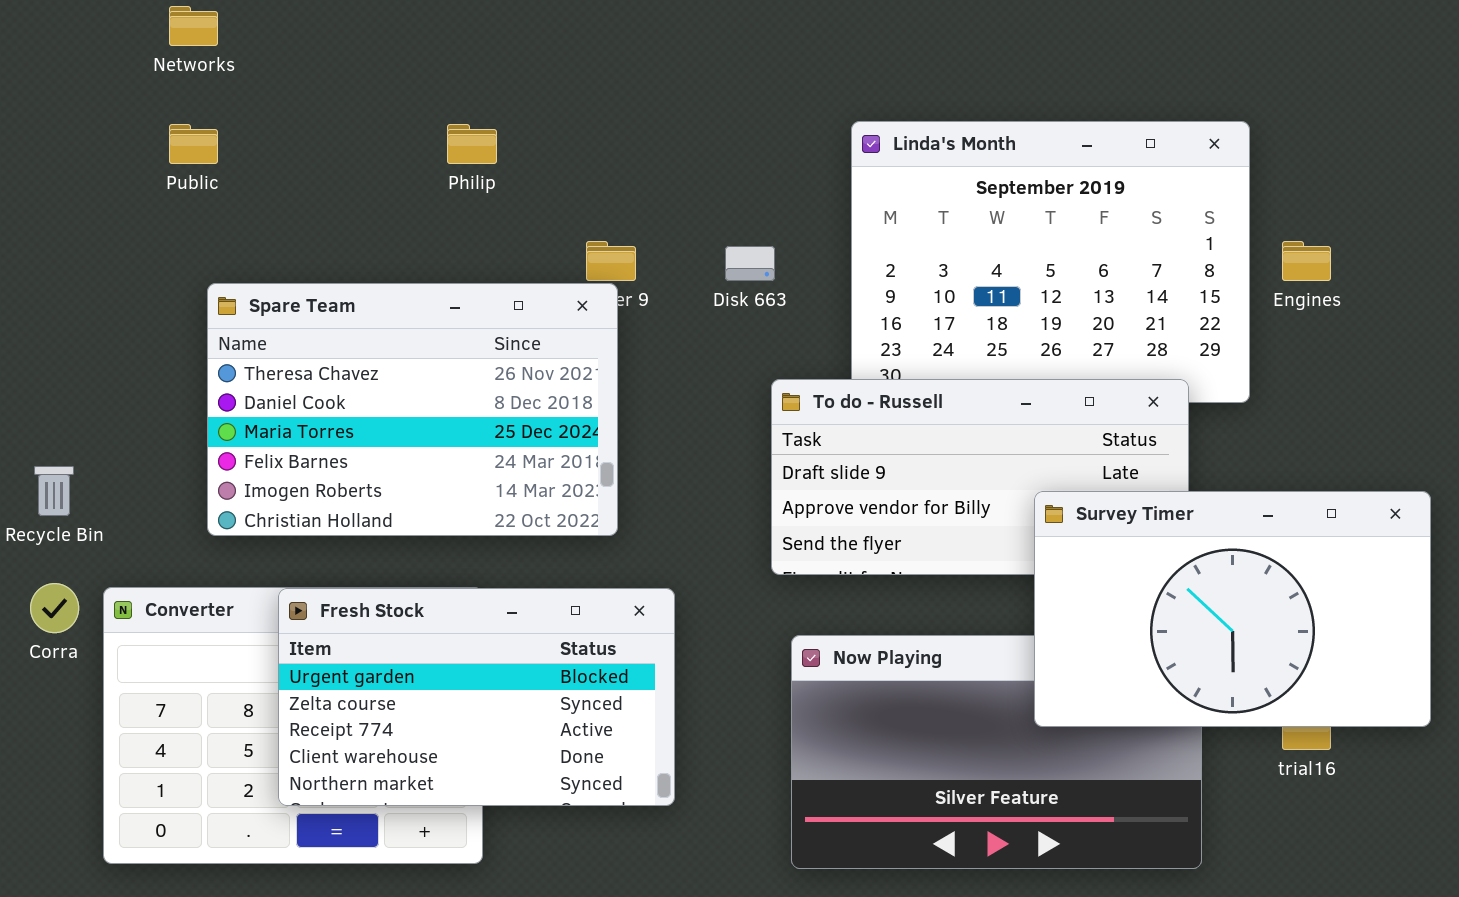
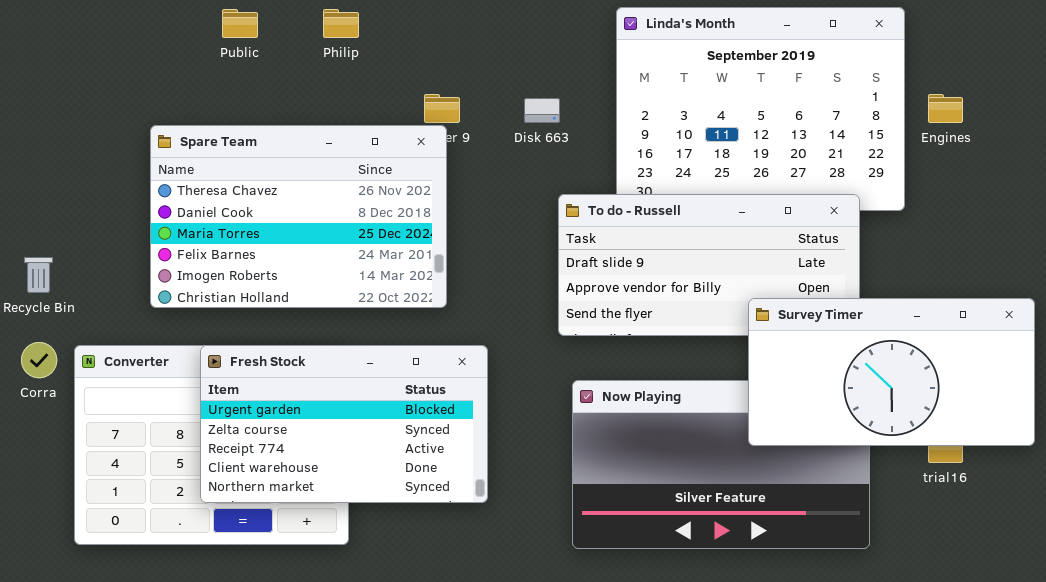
Public: [169,124,218,164] -> [222,9,258,38], moved
Survey Timer: [1034,491,1431,727] -> [748,298,1035,446], resized

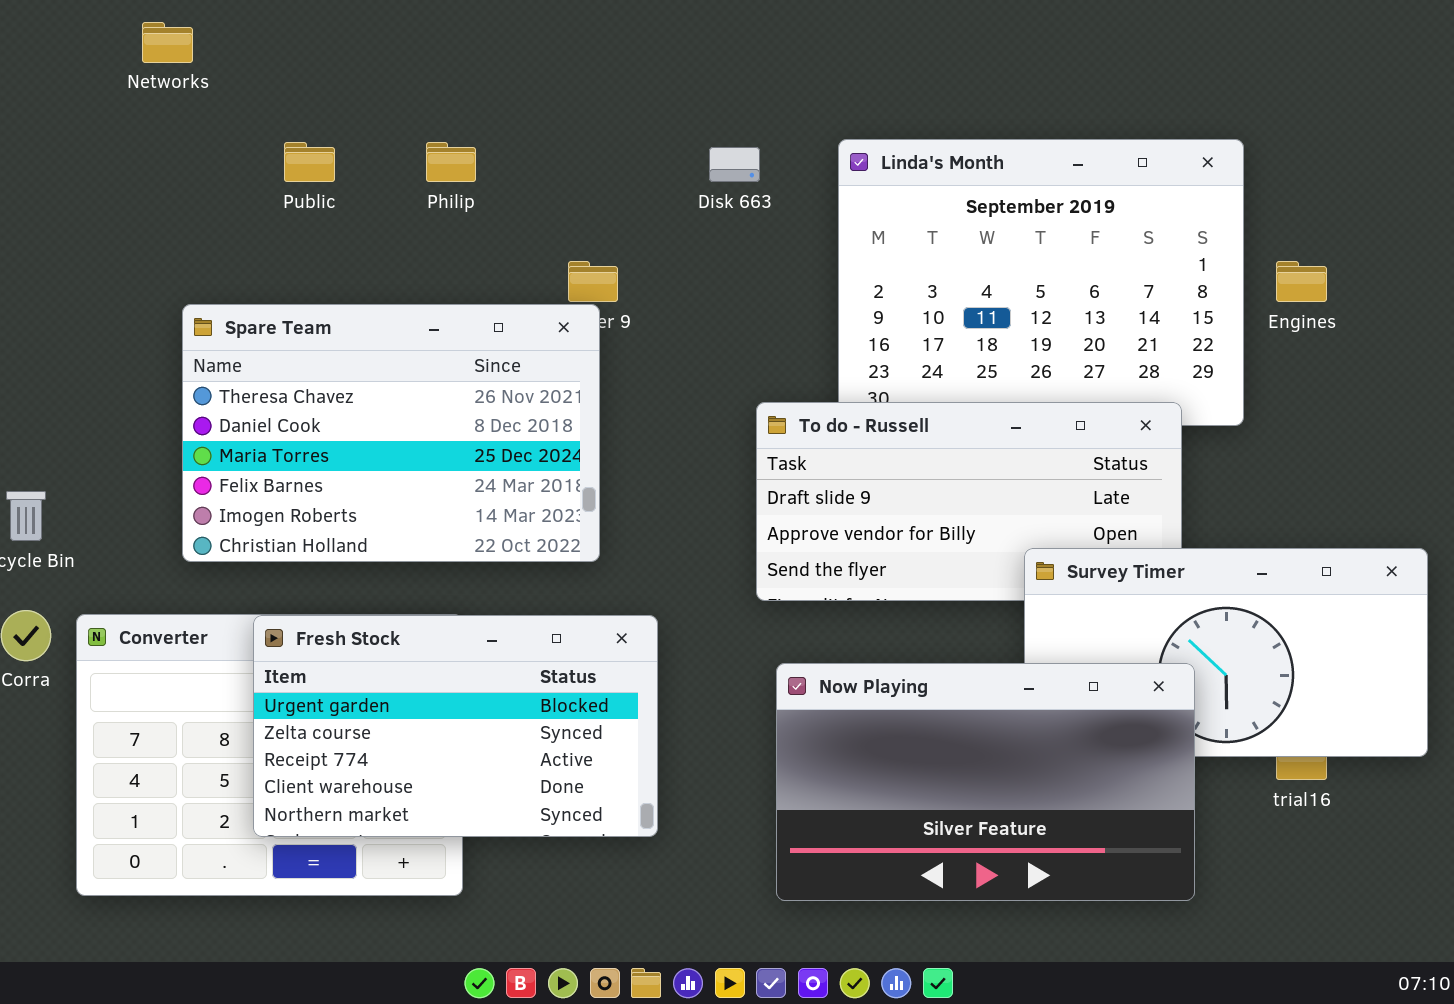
Disk 663: [524,98,560,123] -> [709,147,760,182], moved
Now Playing: [572,380,870,549] -> [776,663,1195,901], raised

